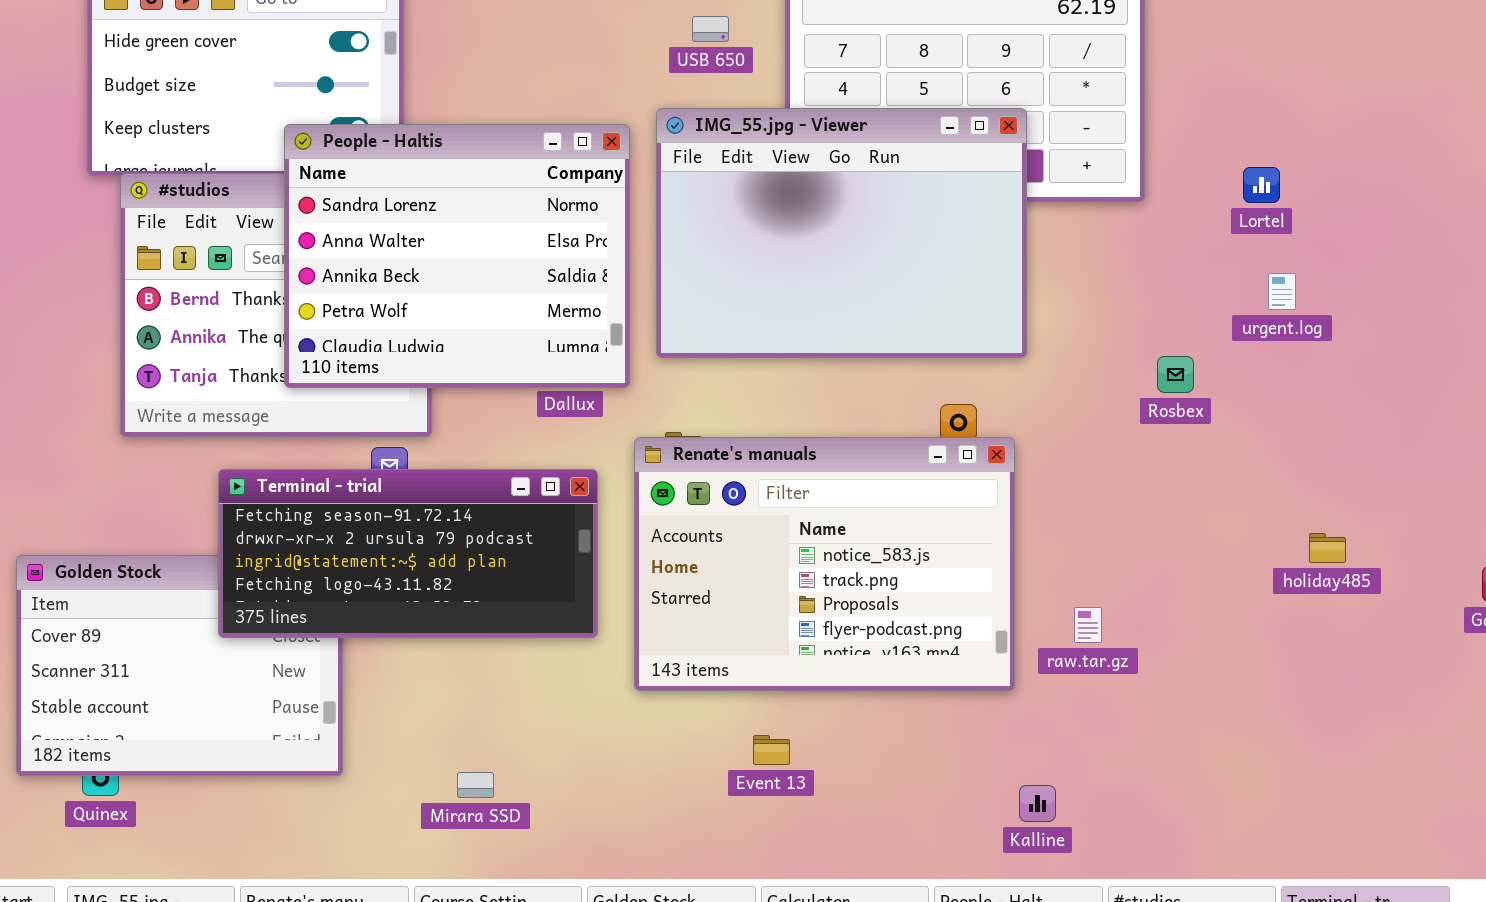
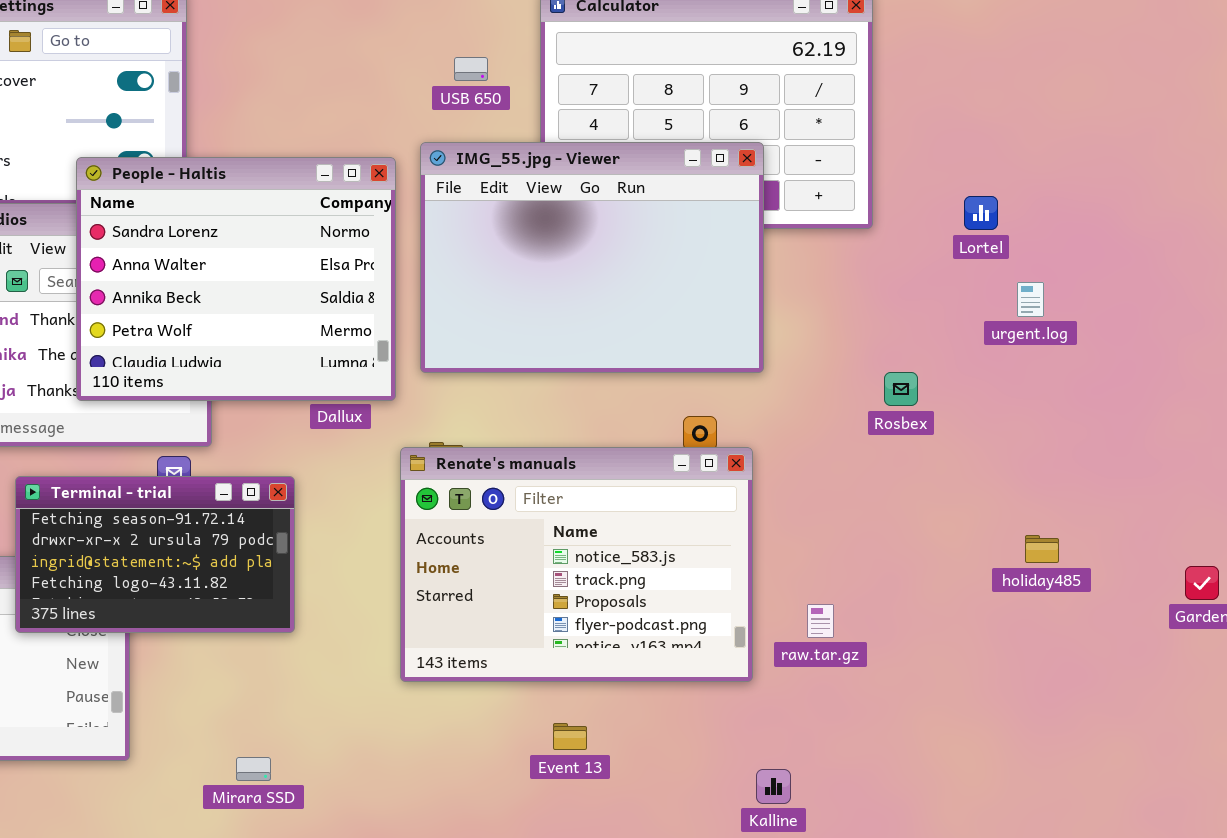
urgent.log: [1268,273,1296,310] -> [1017,282,1044,317], moved
Terminal - trial: [218,469,598,638] -> [15,476,295,633], resized
Event 13: [753,735,790,765] -> [553,723,587,750], moved

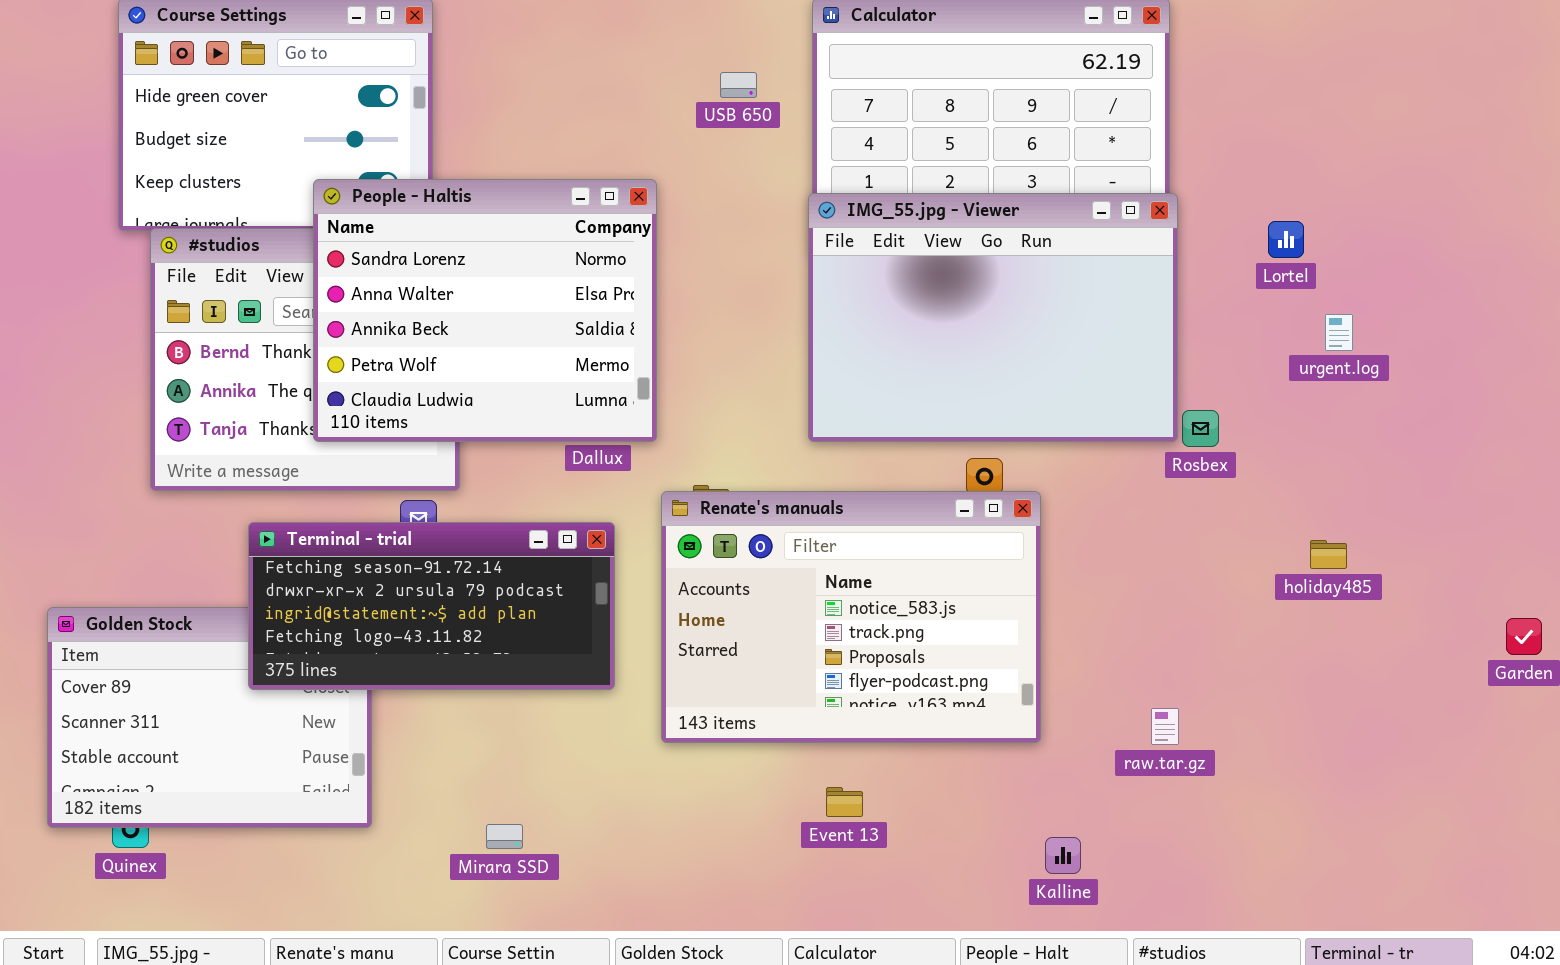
IMG_55.jpg - Viewer: [420,142,764,373] -> [808,193,1178,442], moved
Terminal - trial: [15,476,295,633] -> [248,522,615,690], resized
holiday485: [1025,535,1059,563] -> [1310,540,1347,569], moved
raw.tar.gz: [807,604,834,638] -> [1151,708,1179,745], moved

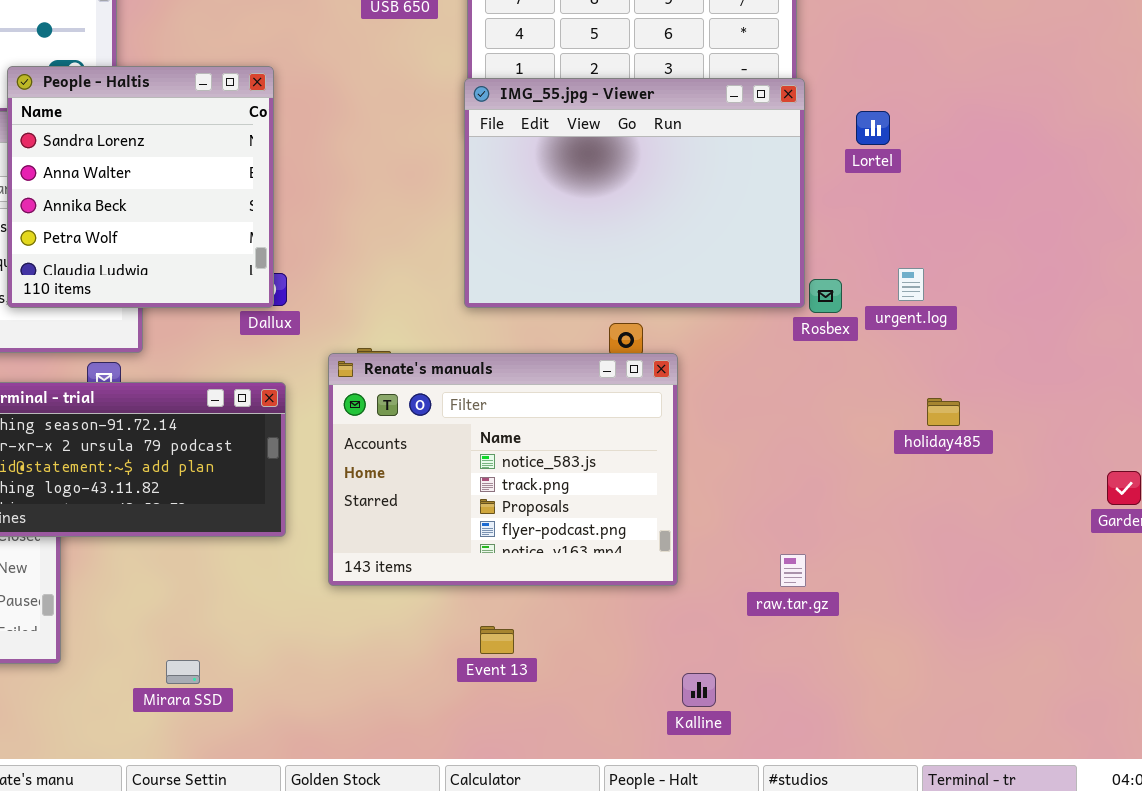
People - Haltis: [313,179,657,442] -> [7,66,274,308], resized
Lortel: [1268,221,1304,258] -> [856,111,890,145], moved
urgent.log: [1325,314,1353,351] -> [898,268,924,301], moved

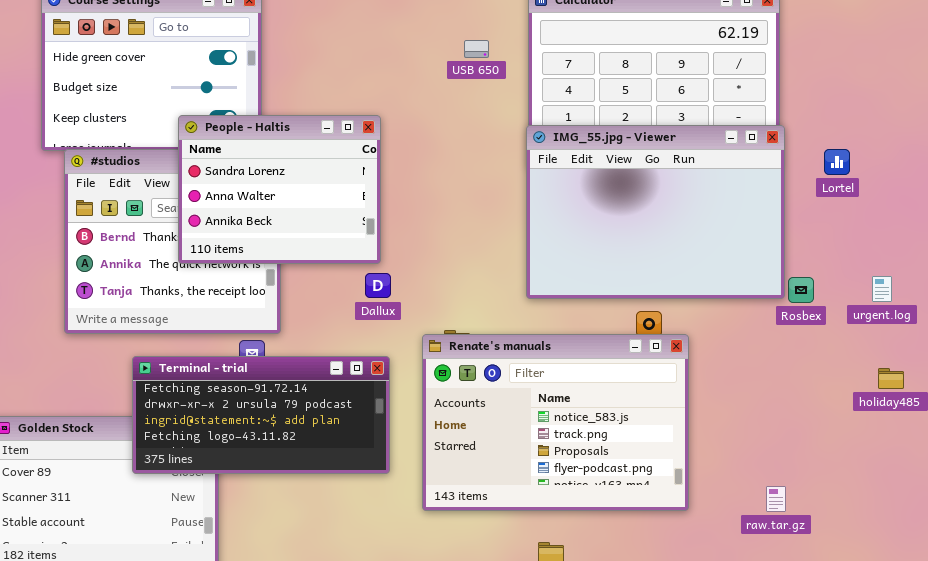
People - Haltis: [7,66,274,308] -> [178,115,381,264], resized
urgent.log: [898,268,924,301] -> [872,276,892,302], moved

